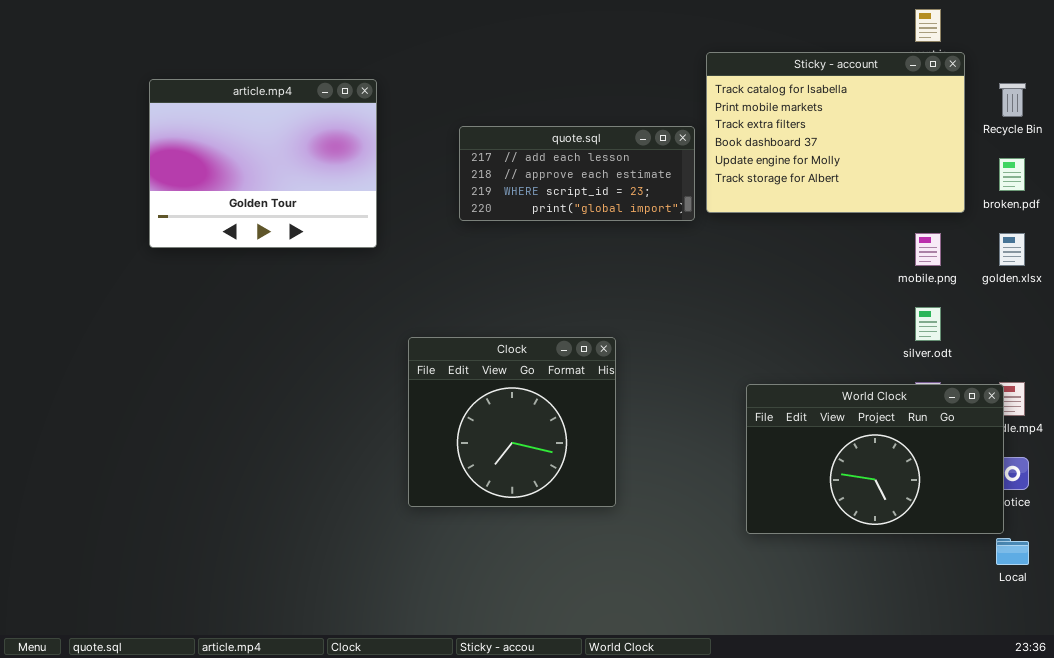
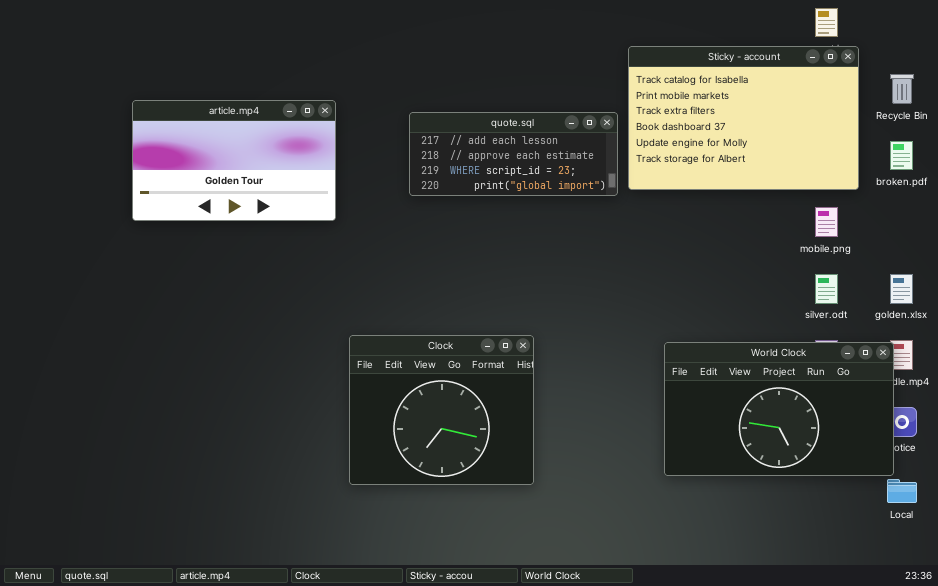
article.mp4: [149,79,377,248] -> [132,100,336,221], resized
golden.xlsx: [999,233,1025,266] -> [890,274,913,304], moved
Clock: [408,337,616,507] -> [349,335,534,485], moved

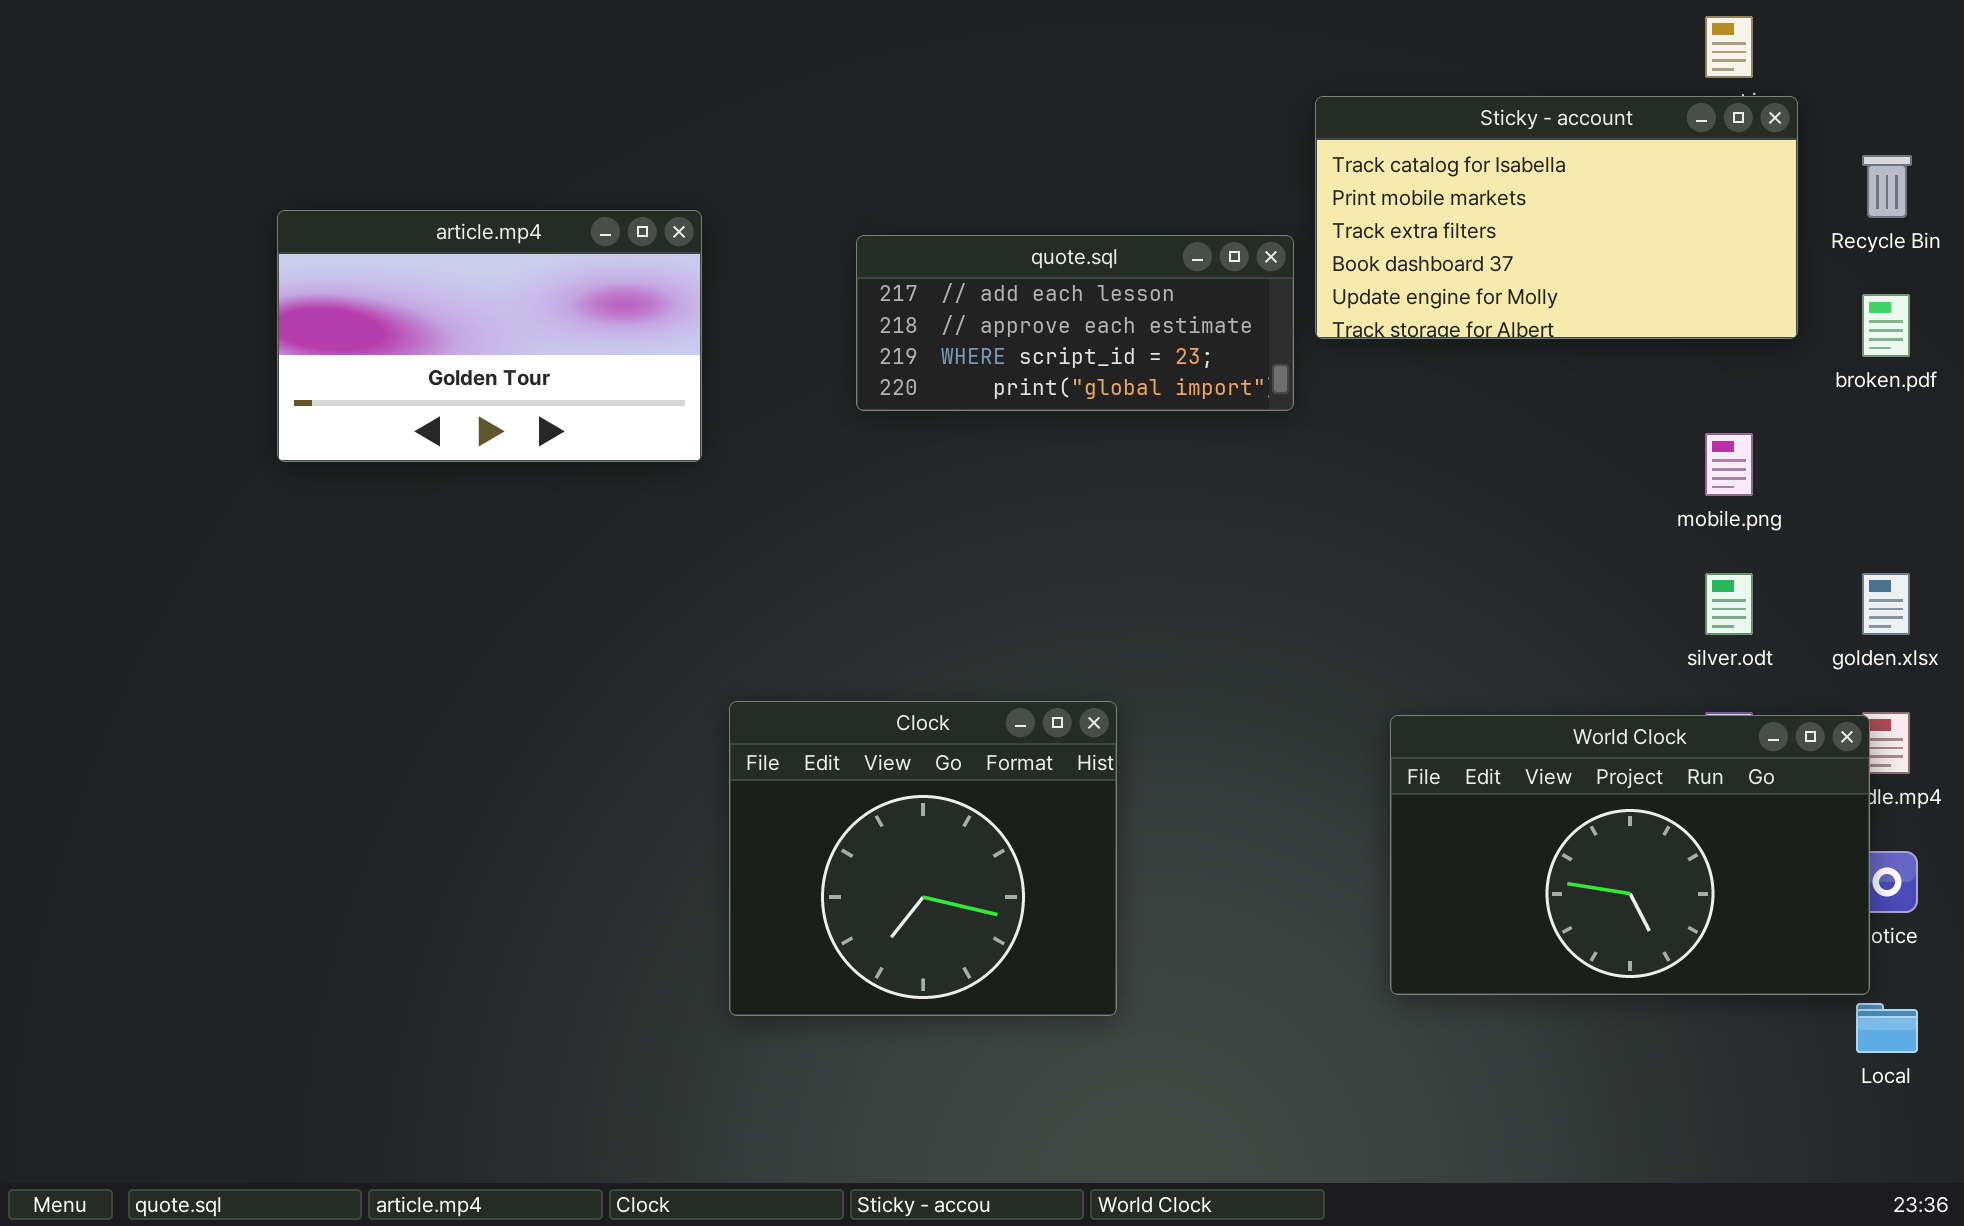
Sticky - account: [628,46,859,190] -> [1315,96,1798,339], resized

